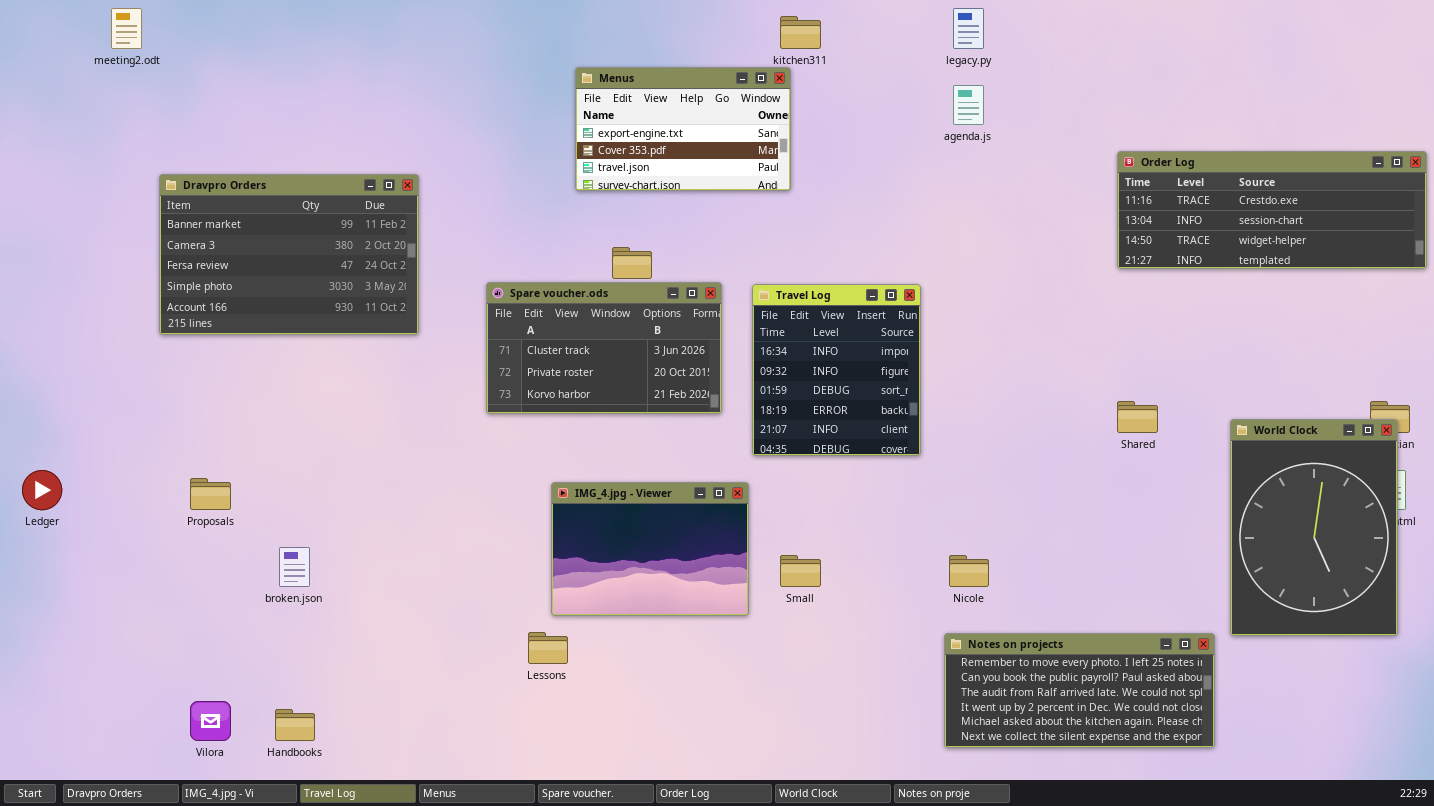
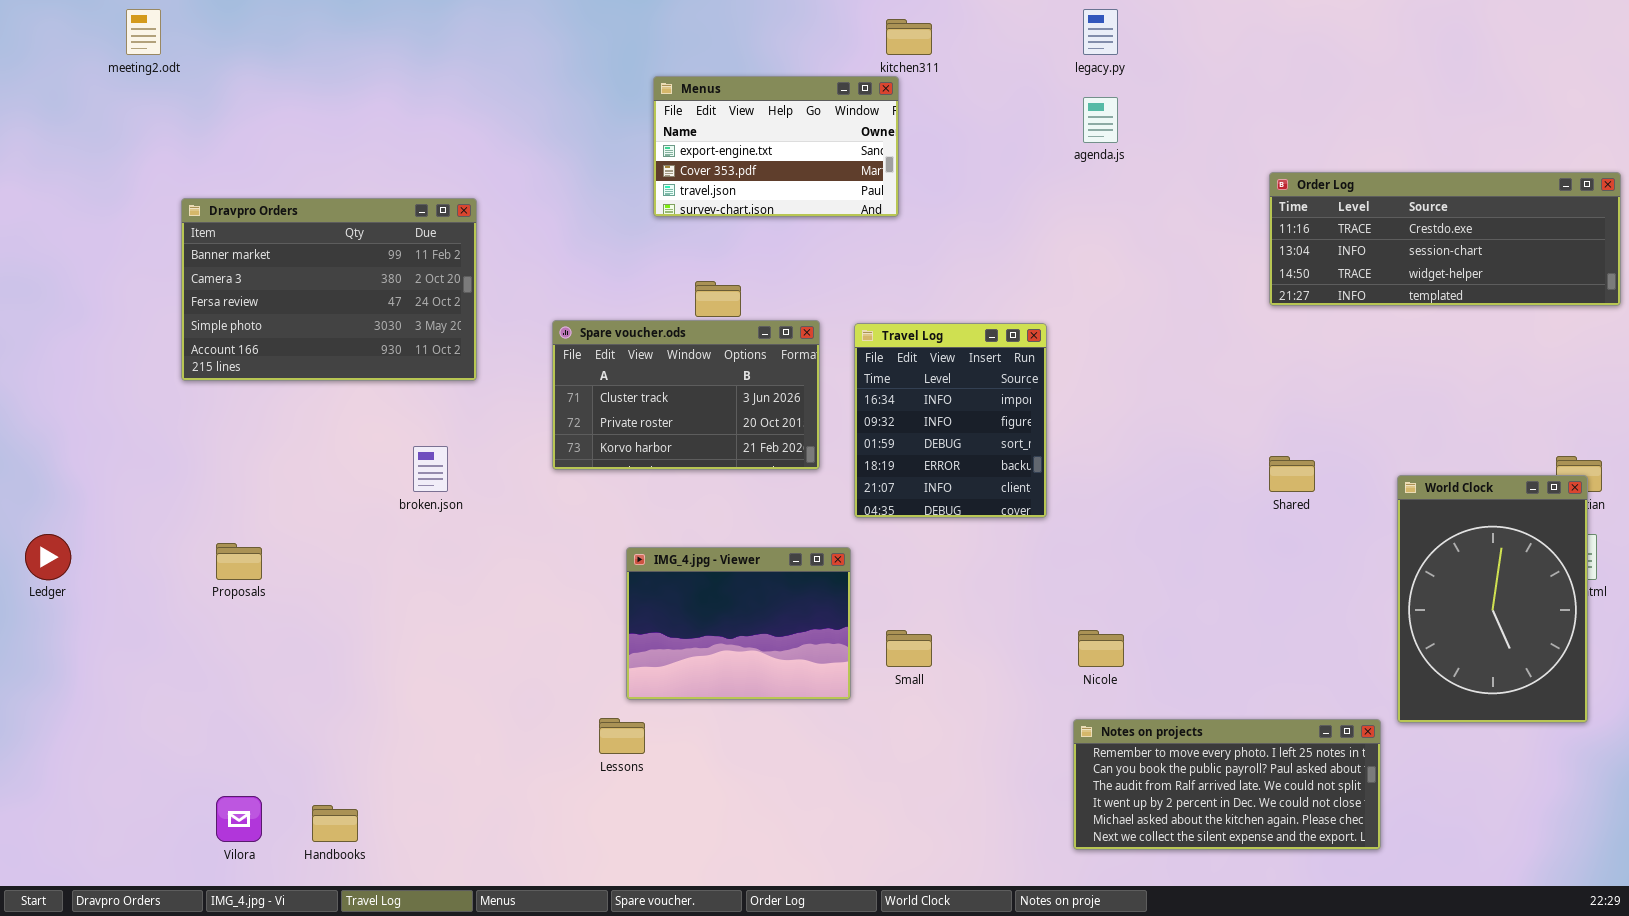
broken.json: [279,547,310,587] -> [413,446,448,492], moved

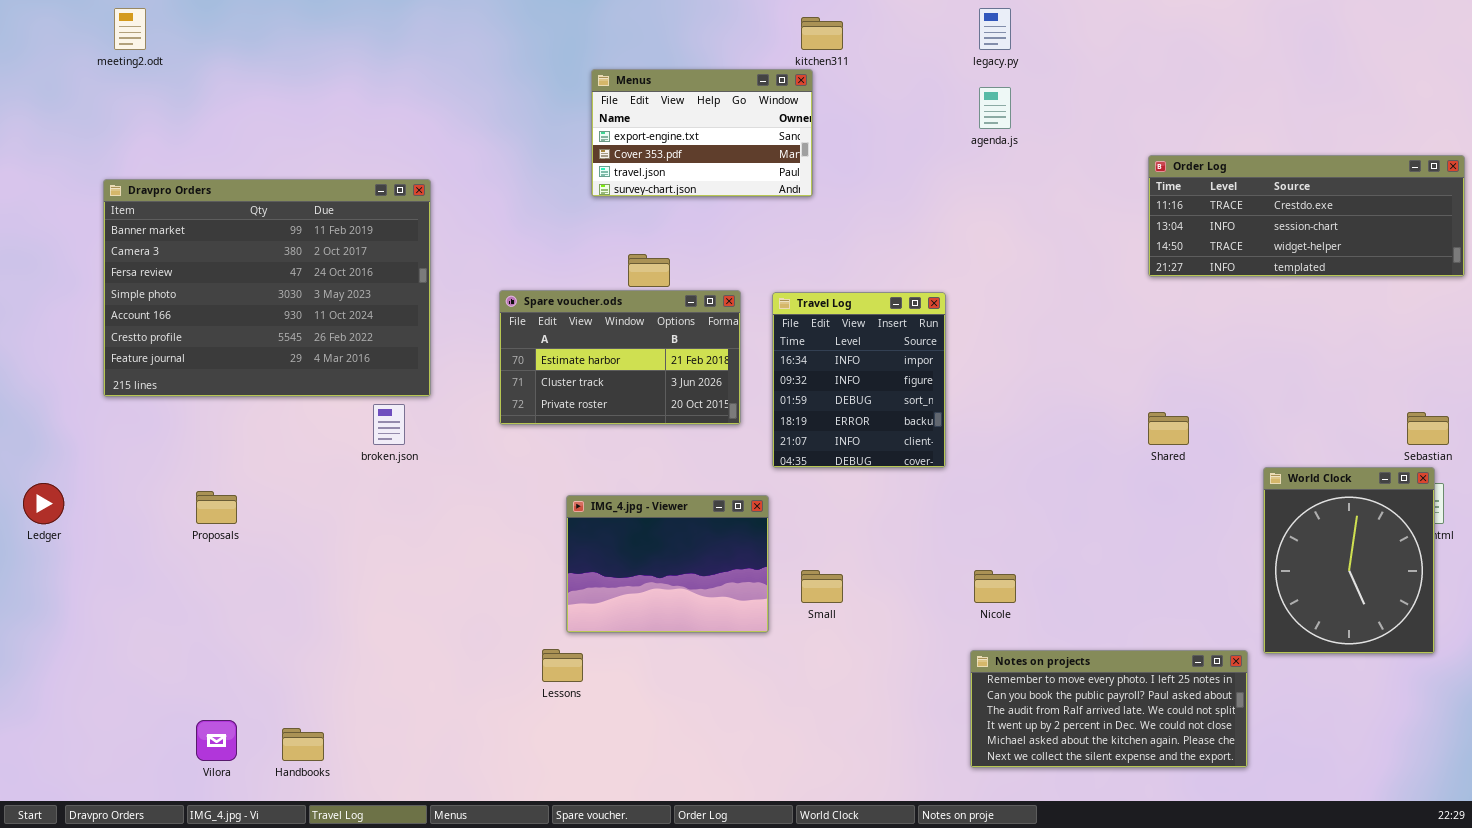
Dravpro Orders: [181,198,477,381] -> [103,179,431,397], resized
Spare voucher.ods: [552,320,820,470] -> [499,290,741,425], scrolled up 1 row
World Clock: [1397,475,1588,723] -> [1263,467,1435,654], resized

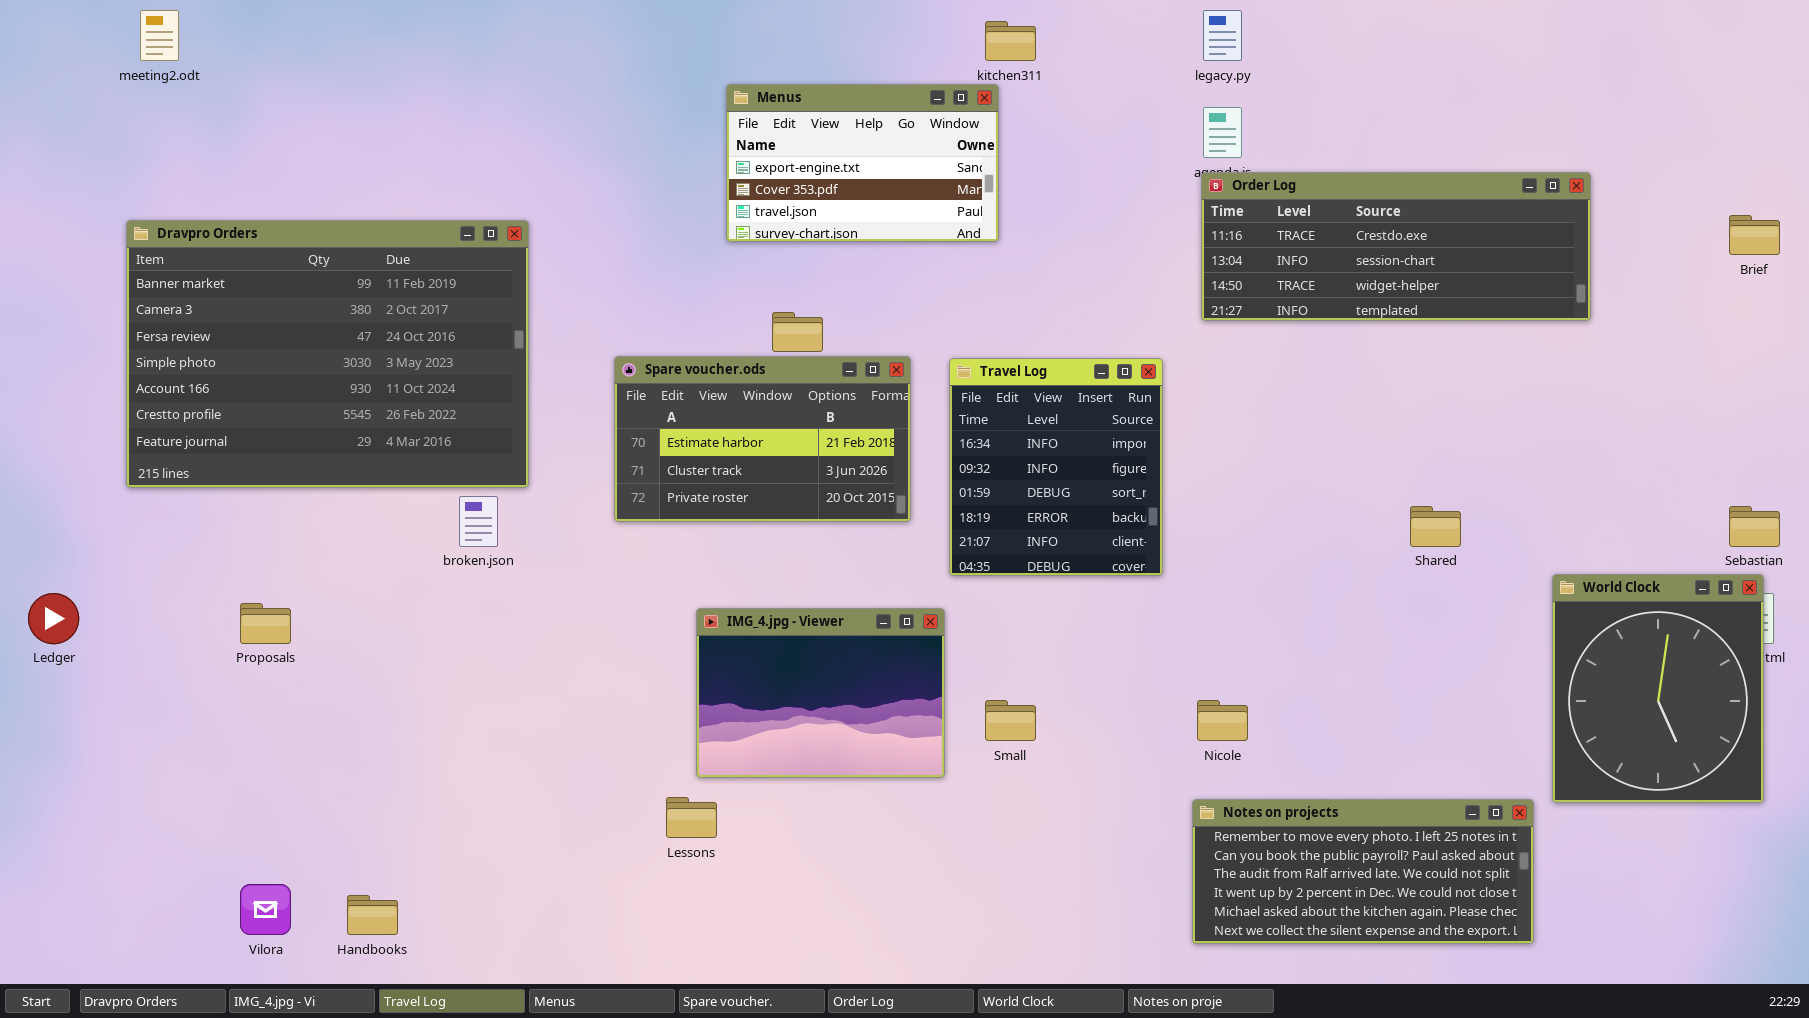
Order Log: [1148,155,1465,277] -> [1201,172,1591,321], moved

